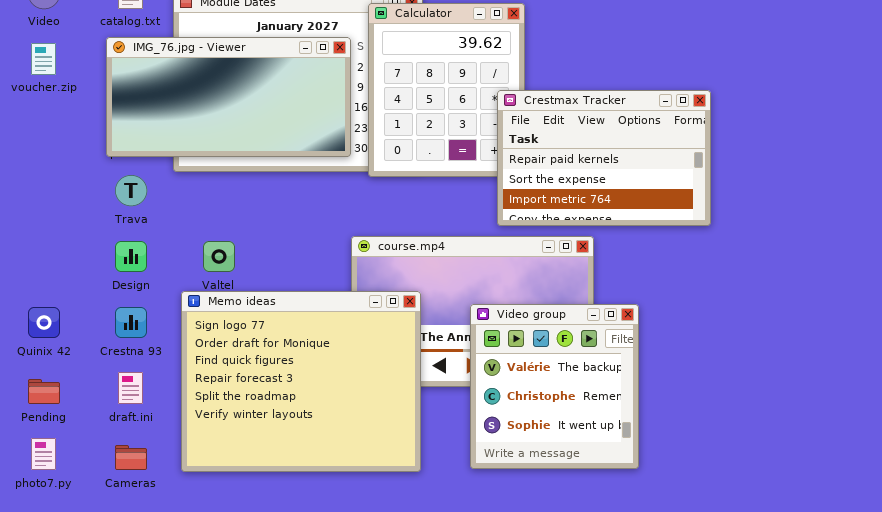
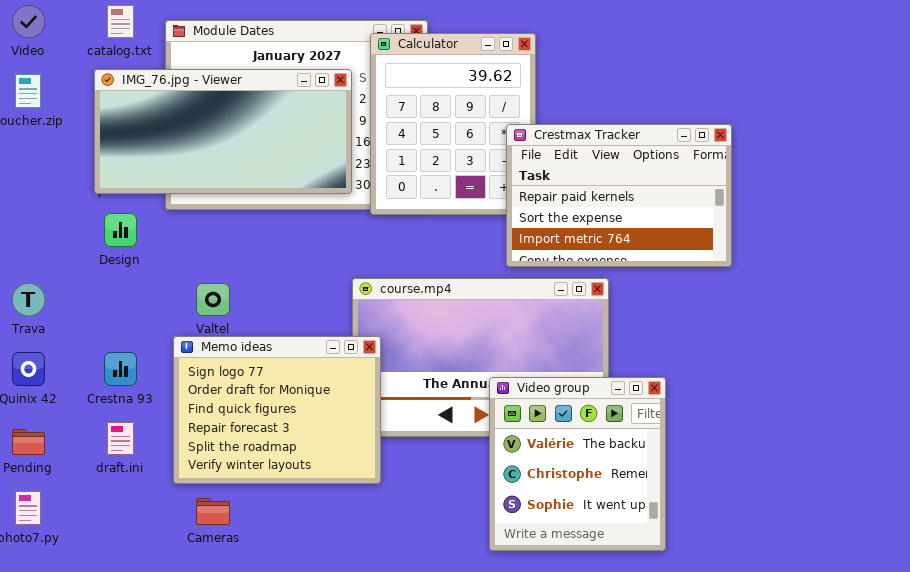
Trava: [115,175,147,206] -> [12,283,45,316], moved
Design: [115,241,147,272] -> [104,213,137,247], moved
Memo ideas: [181,291,421,472] -> [173,336,381,484], resized
Video group: [470,304,639,469] -> [489,377,666,551], moved
Cameras: [115,445,147,470] -> [196,498,230,525], moved

